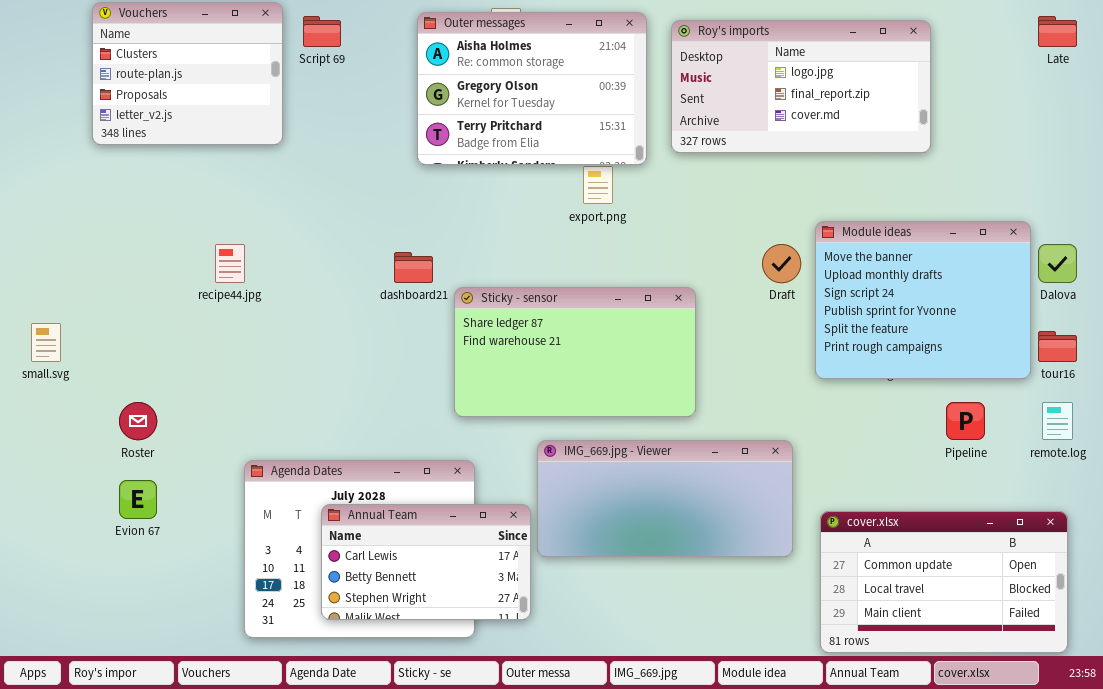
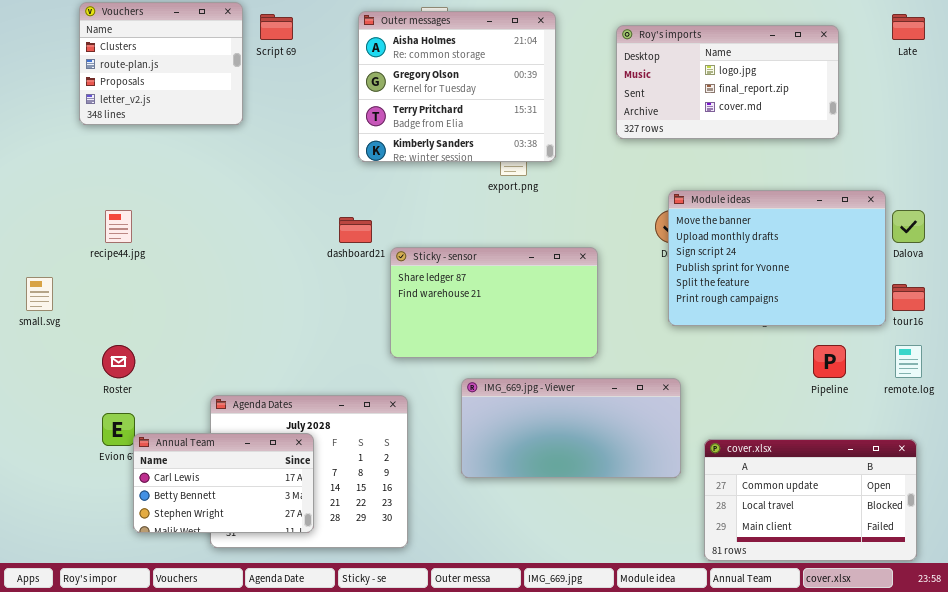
Outer messages: [417,12,647,165] -> [358,11,556,162], resized
Roy's imports: [671,20,931,153] -> [616,25,839,139], moved
Module ideas: [815,221,1031,379] -> [668,190,886,326], resized
recipe44.jpg: [215,244,245,283] -> [105,210,132,243], moved
Annual Team: [321,504,531,620] -> [133,433,314,533], moved

